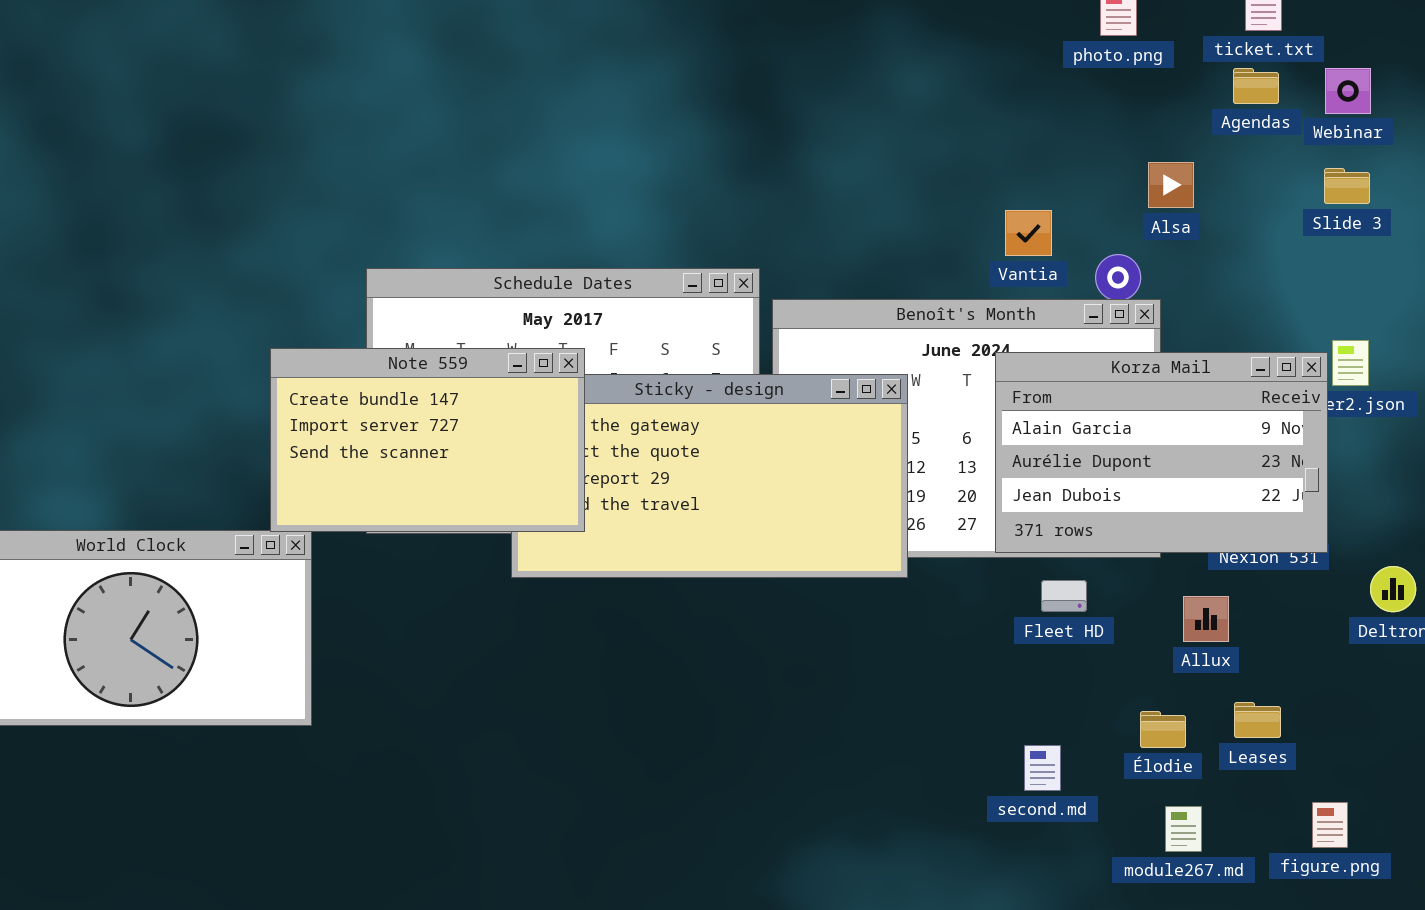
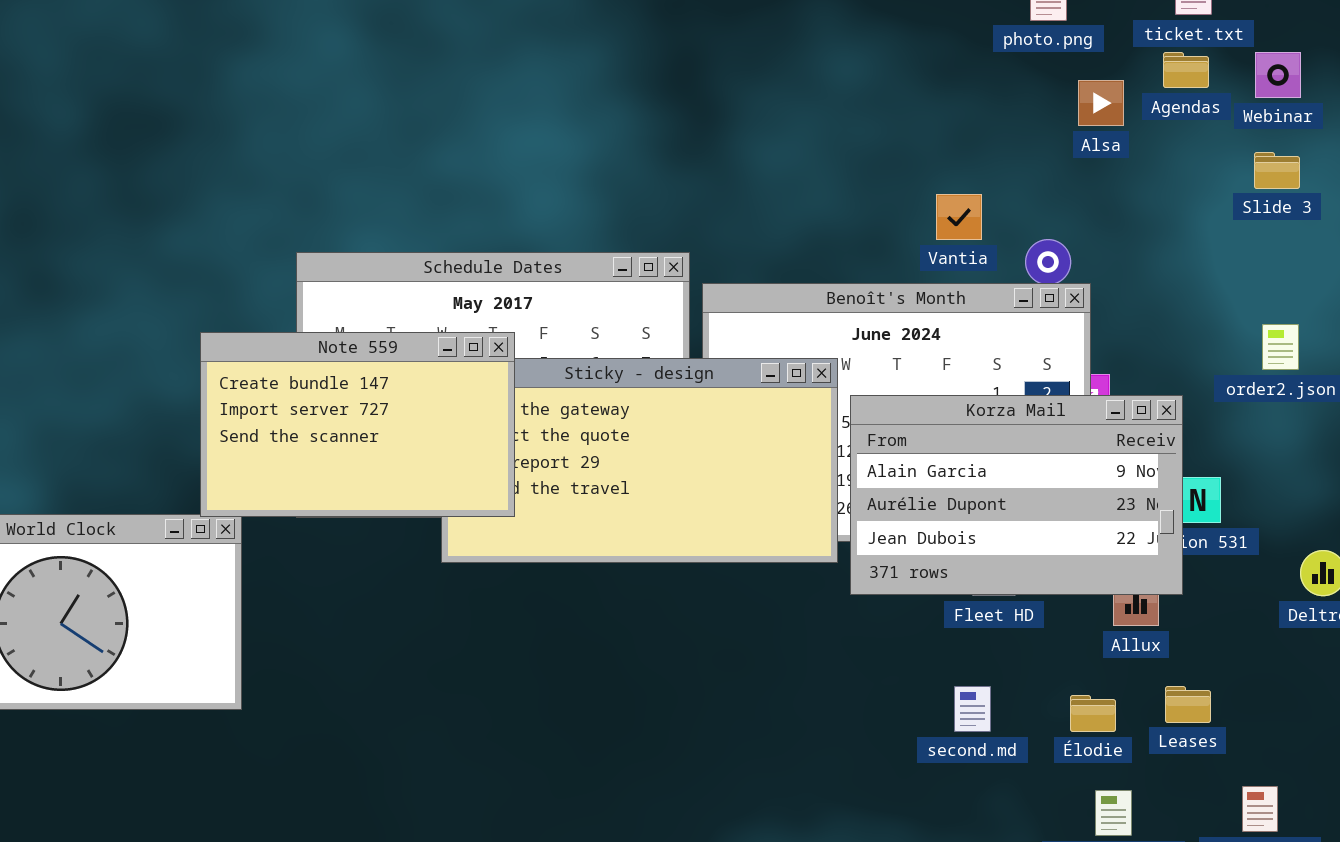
Alsa: [1148,162,1194,208] -> [1078,80,1124,126], moved
Korza Mail: [995,352,1328,553] -> [850,395,1183,595], moved
second.md: [1024,745,1061,791] -> [954,686,991,732], moved

